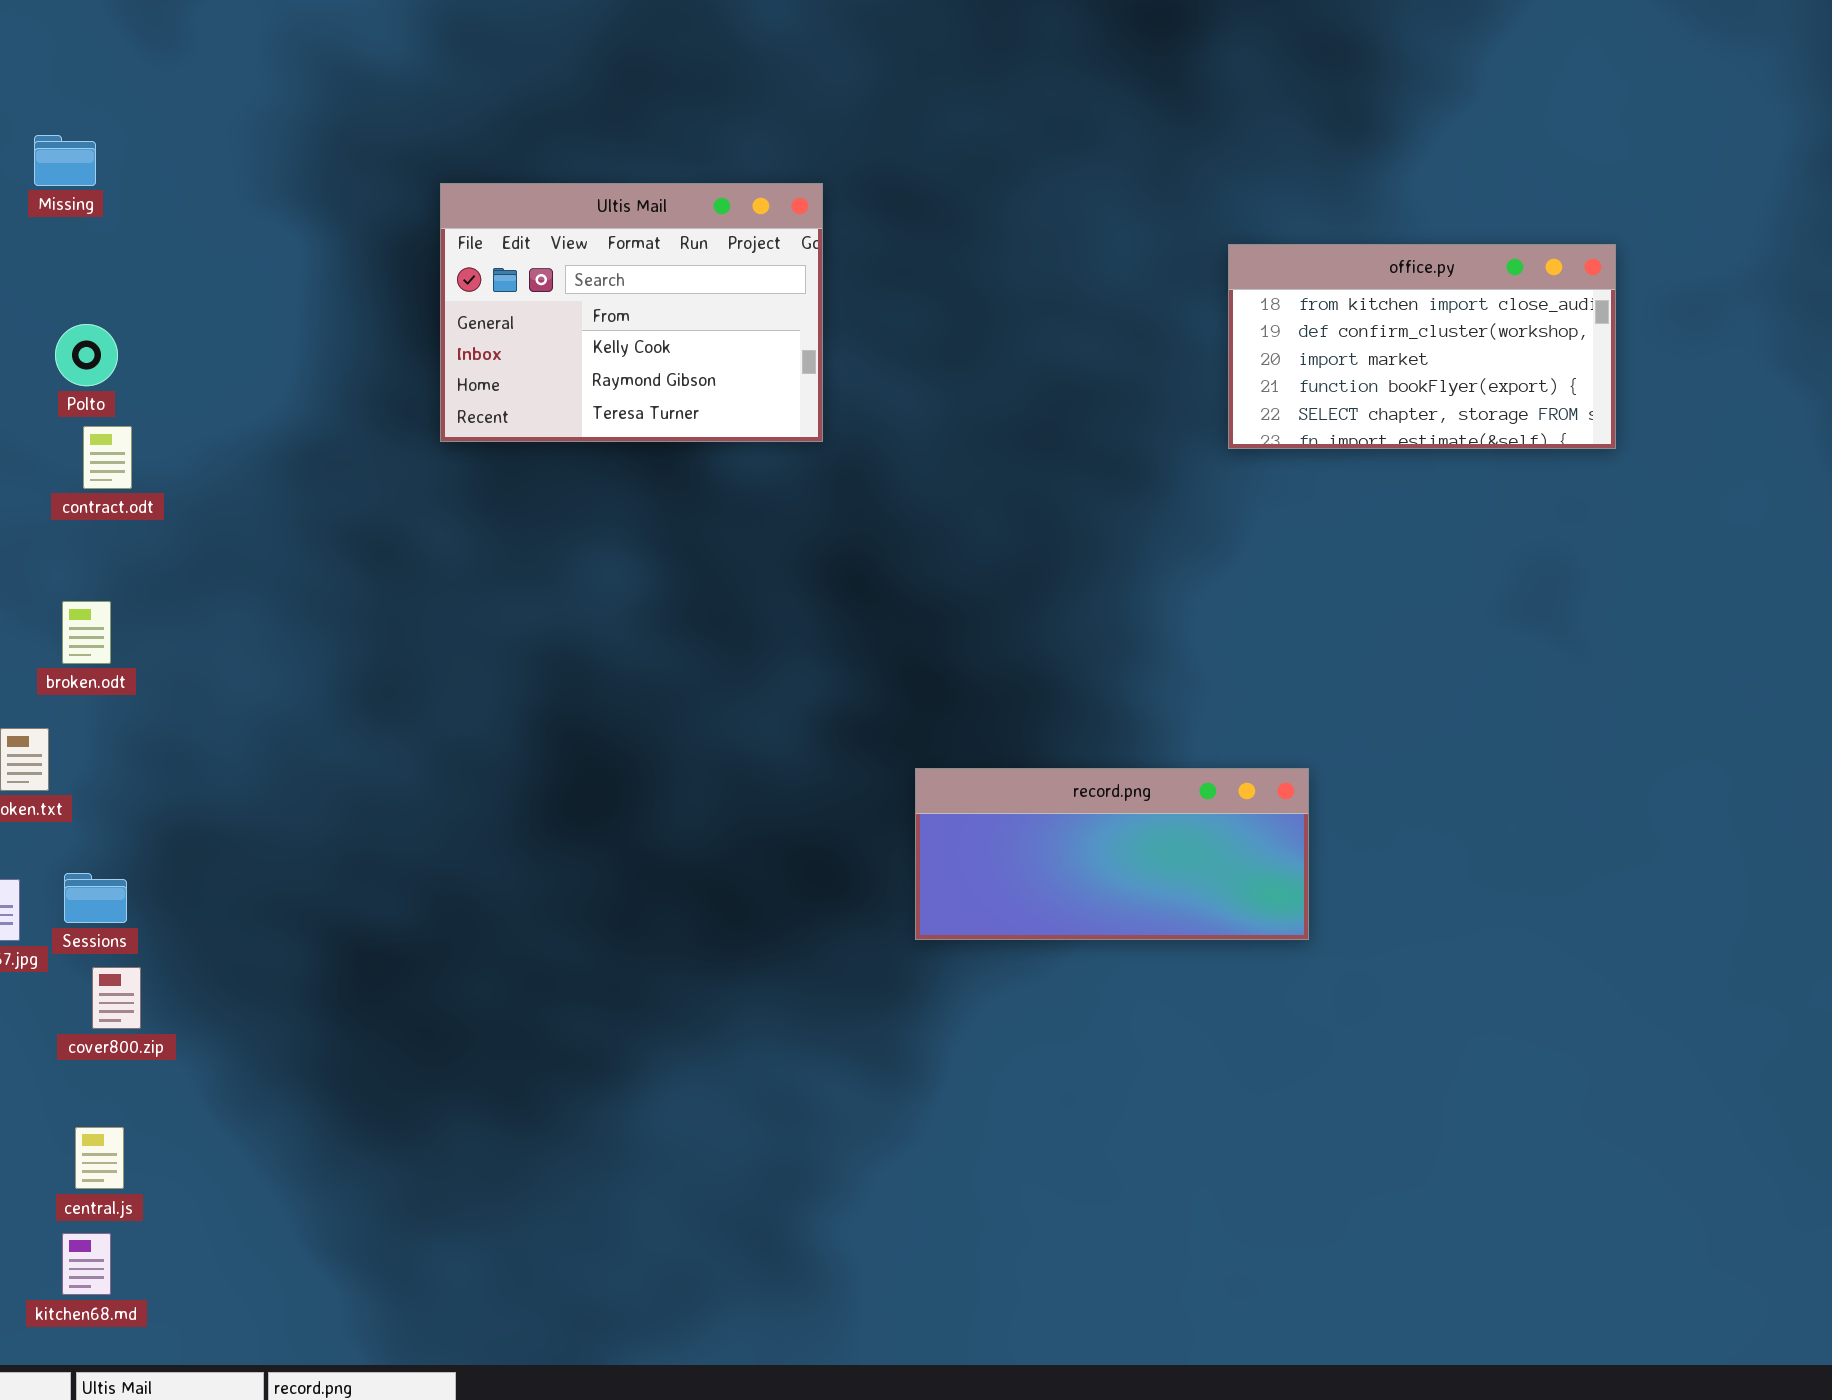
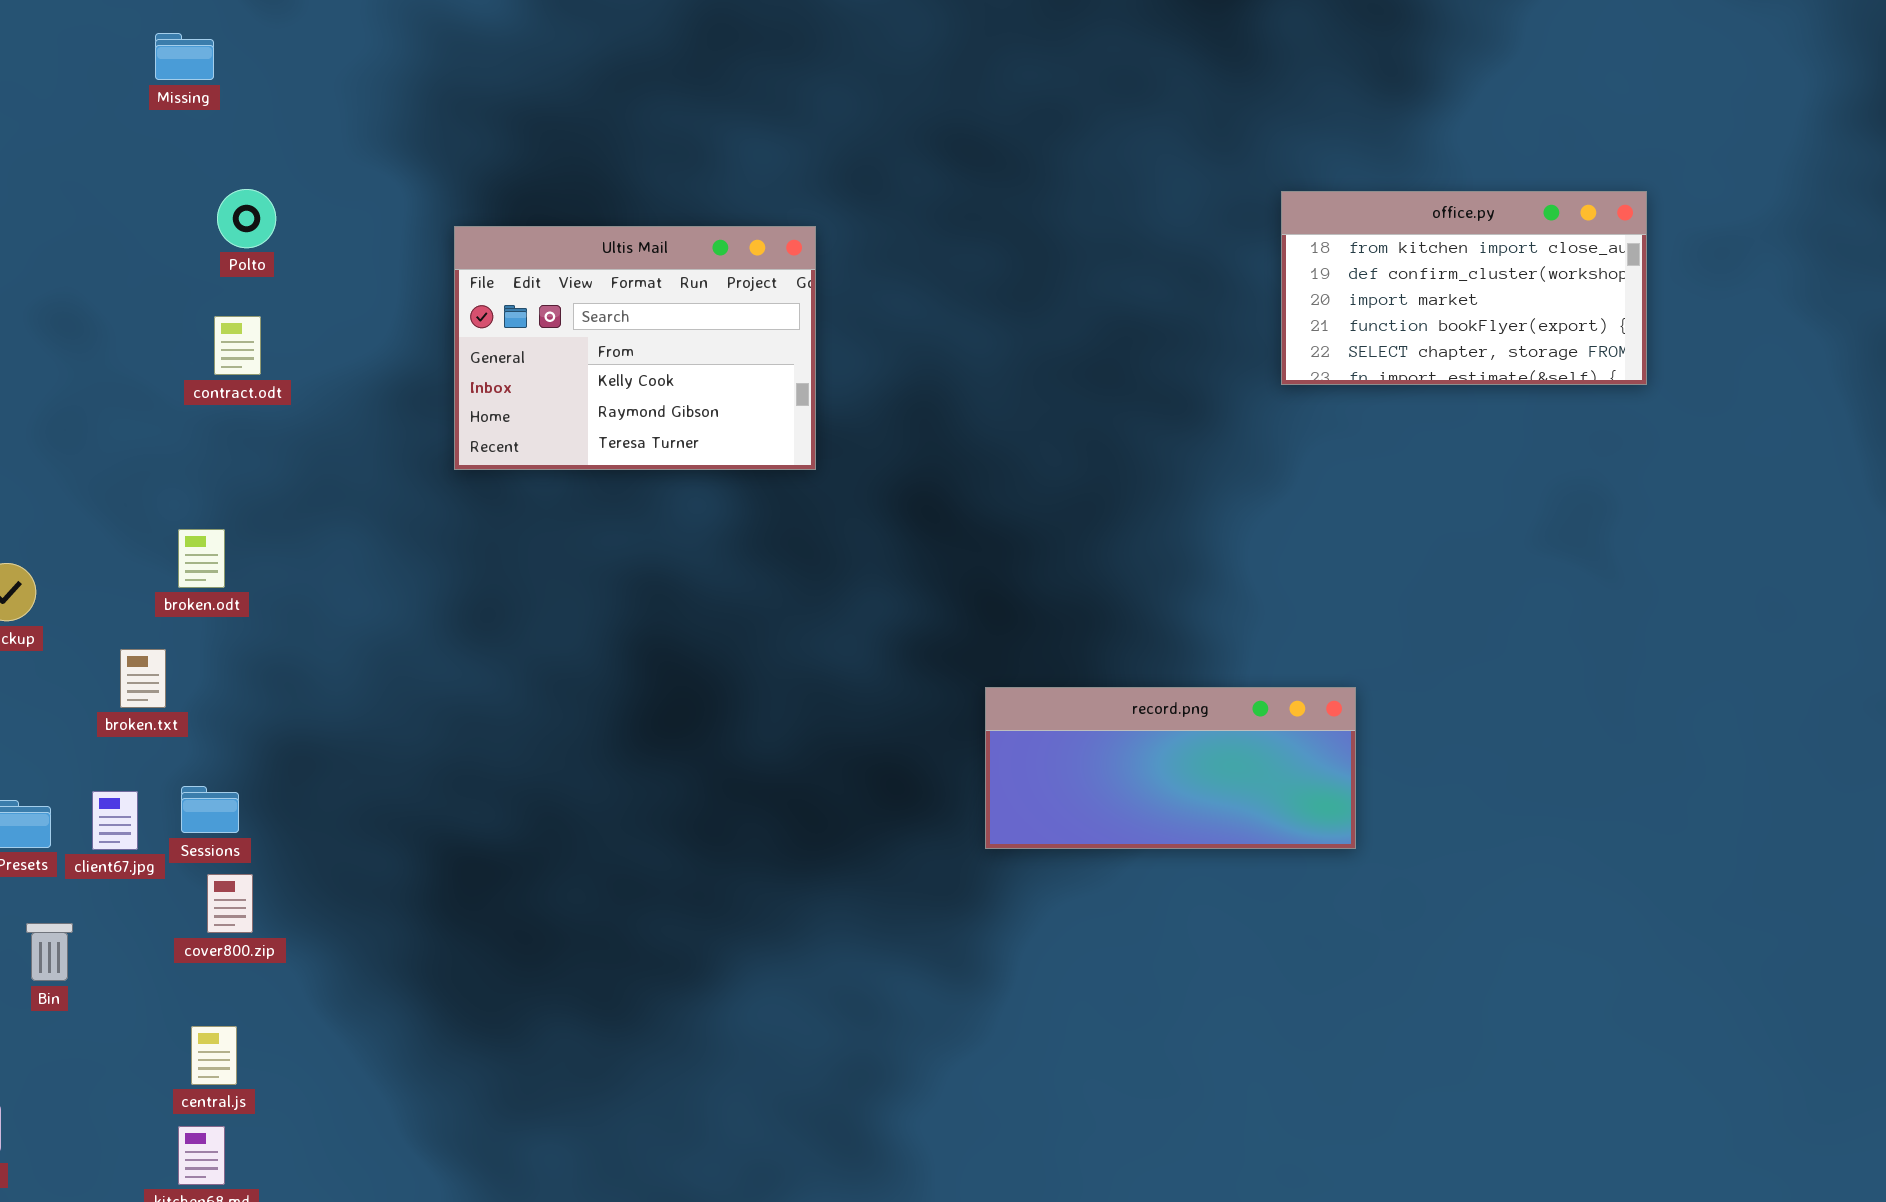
Missing: [34,135,96,186] -> [155,33,214,80], moved
Ultis Mail: [440,183,823,442] -> [454,226,816,470], moved
Polto: [55,324,118,386] -> [217,189,276,248], moved
contract.odt: [83,426,132,489] -> [214,316,261,375], moved

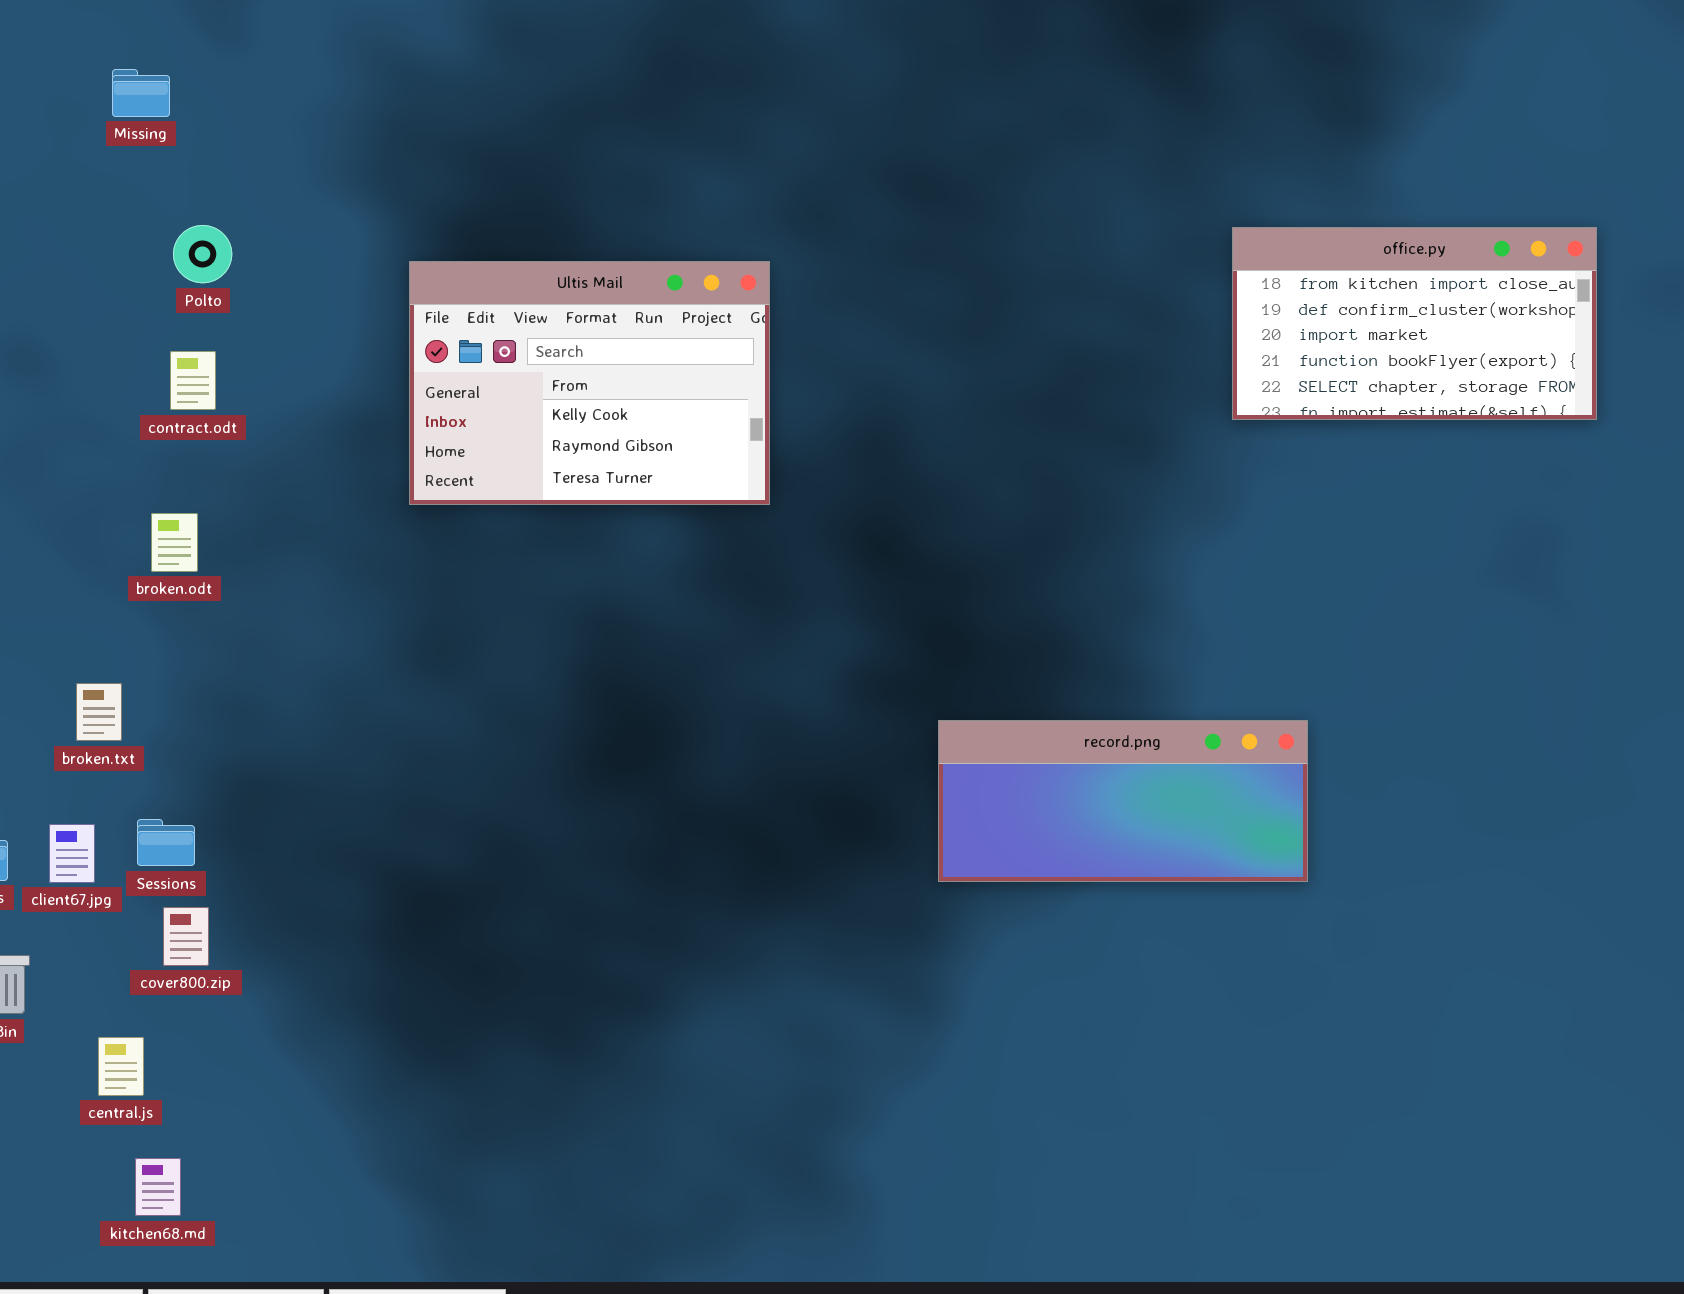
broken.odt: [178,529,225,588] -> [151,513,198,572], moved
central.js: [191,1026,237,1085] -> [98,1037,144,1096], moved

